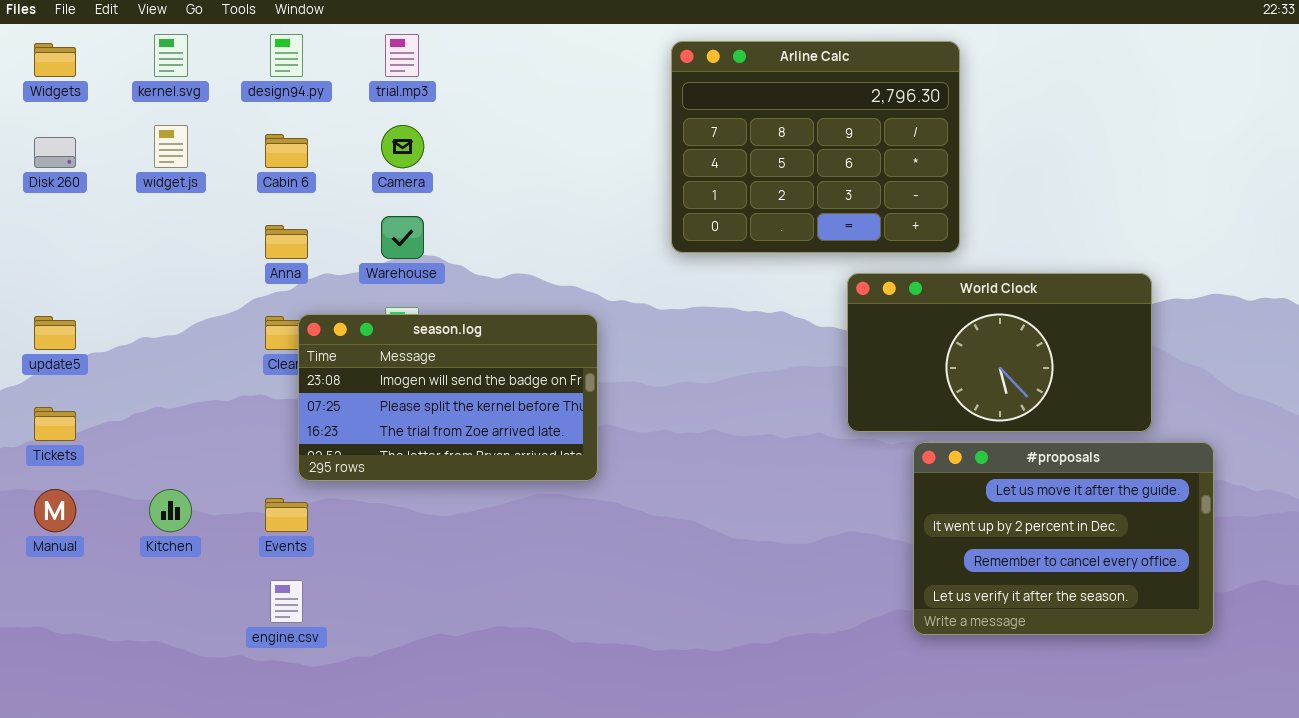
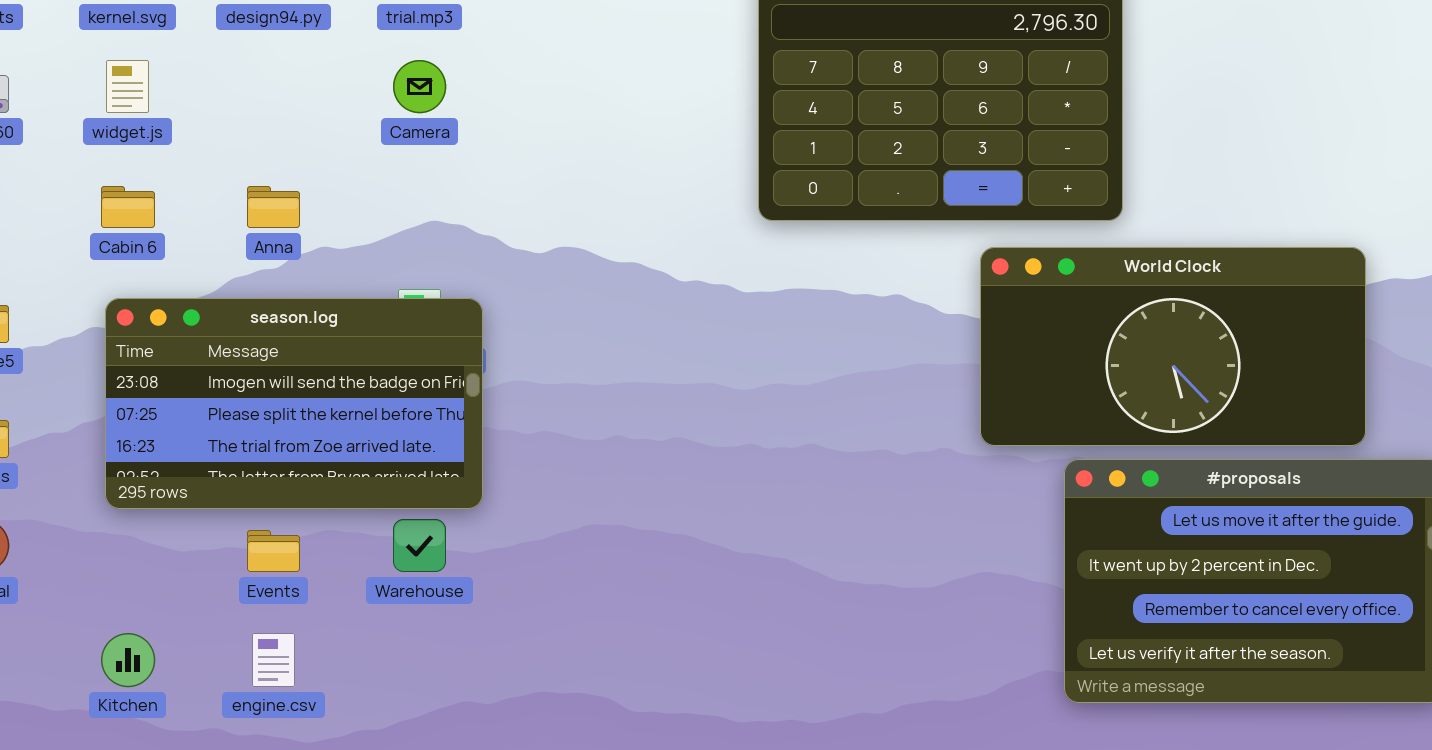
Cabin 6: [265,134,308,168] -> [101,186,155,228], moved
Warehouse: [381,216,424,259] -> [393,519,446,572], moved
season.log: [298,314,598,481] -> [105,298,483,509], moved
Kitchen: [149,489,192,532] -> [101,633,155,687], moved

